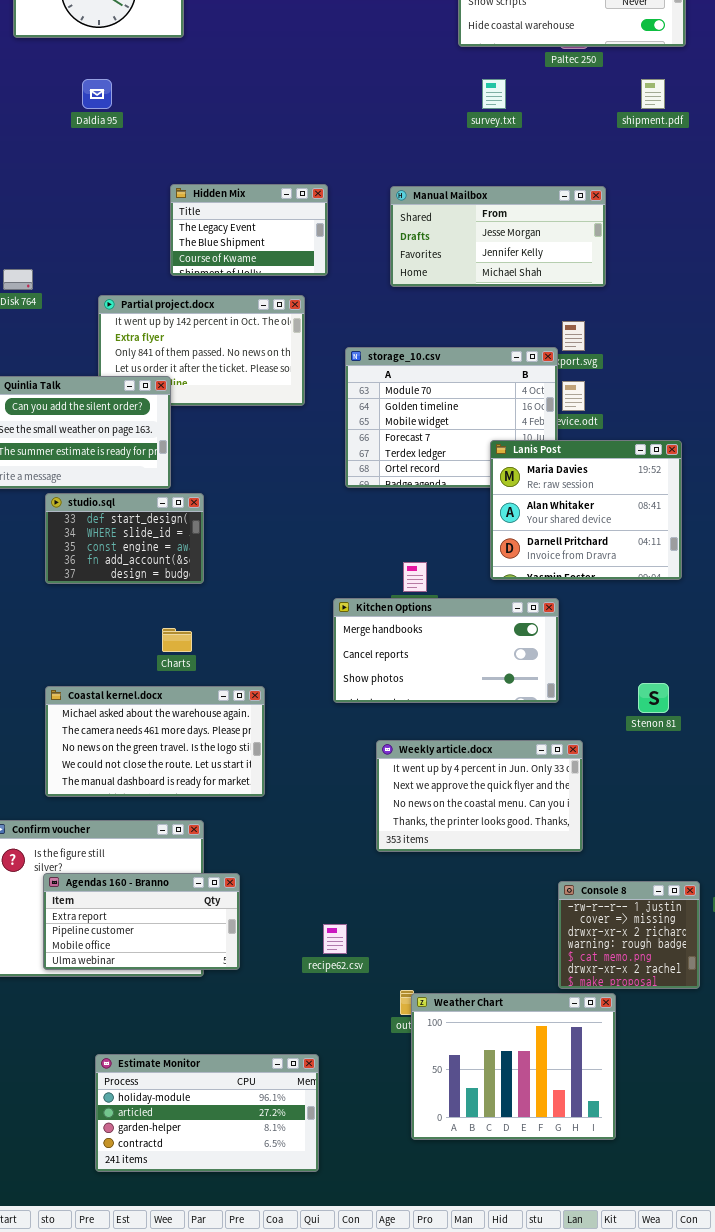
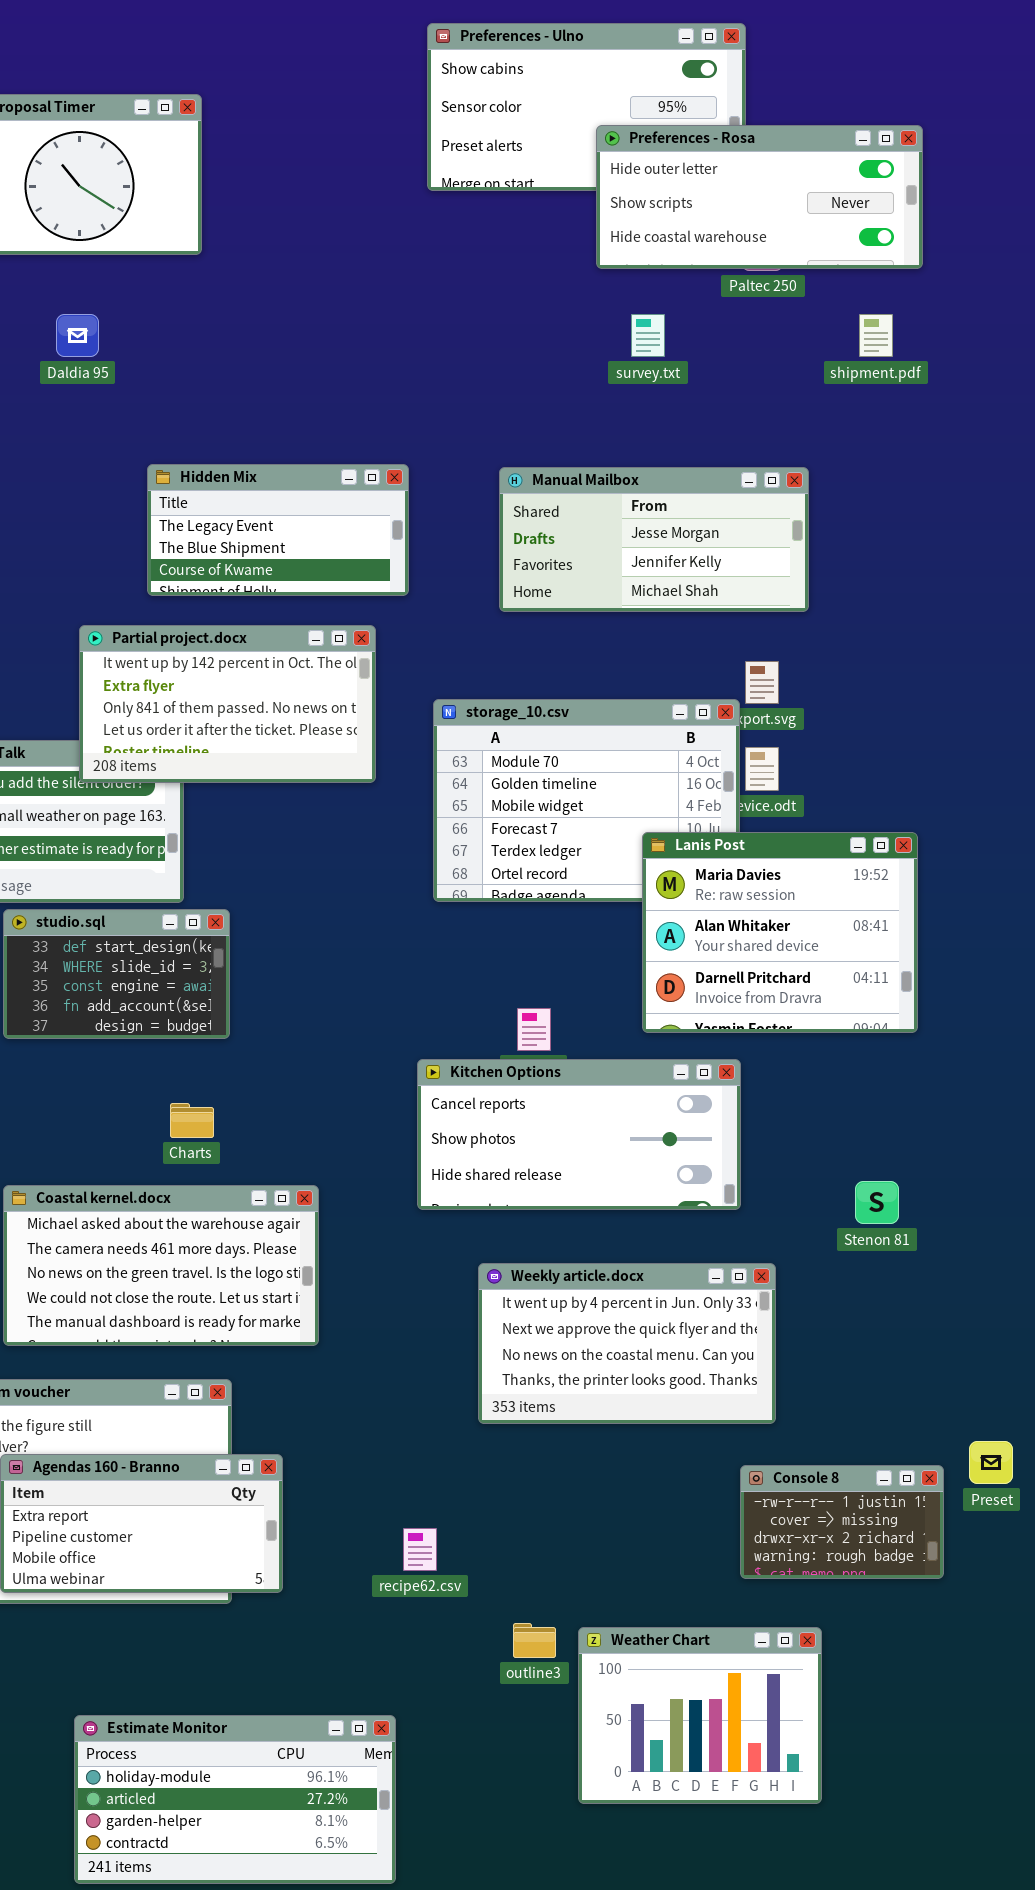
Hidden Mix: [170,184,328,276] -> [147,464,409,596], resized
Partial project.docx: [98,295,305,406] -> [79,625,376,783], raised
Kitchen Options: [333,598,559,703] -> [417,1059,741,1210], scrolled down 1 row
Console 8: [558,881,700,989] -> [740,1465,944,1579], resized
Weather Chart: [411,993,616,1140] -> [578,1627,822,1804], resized

